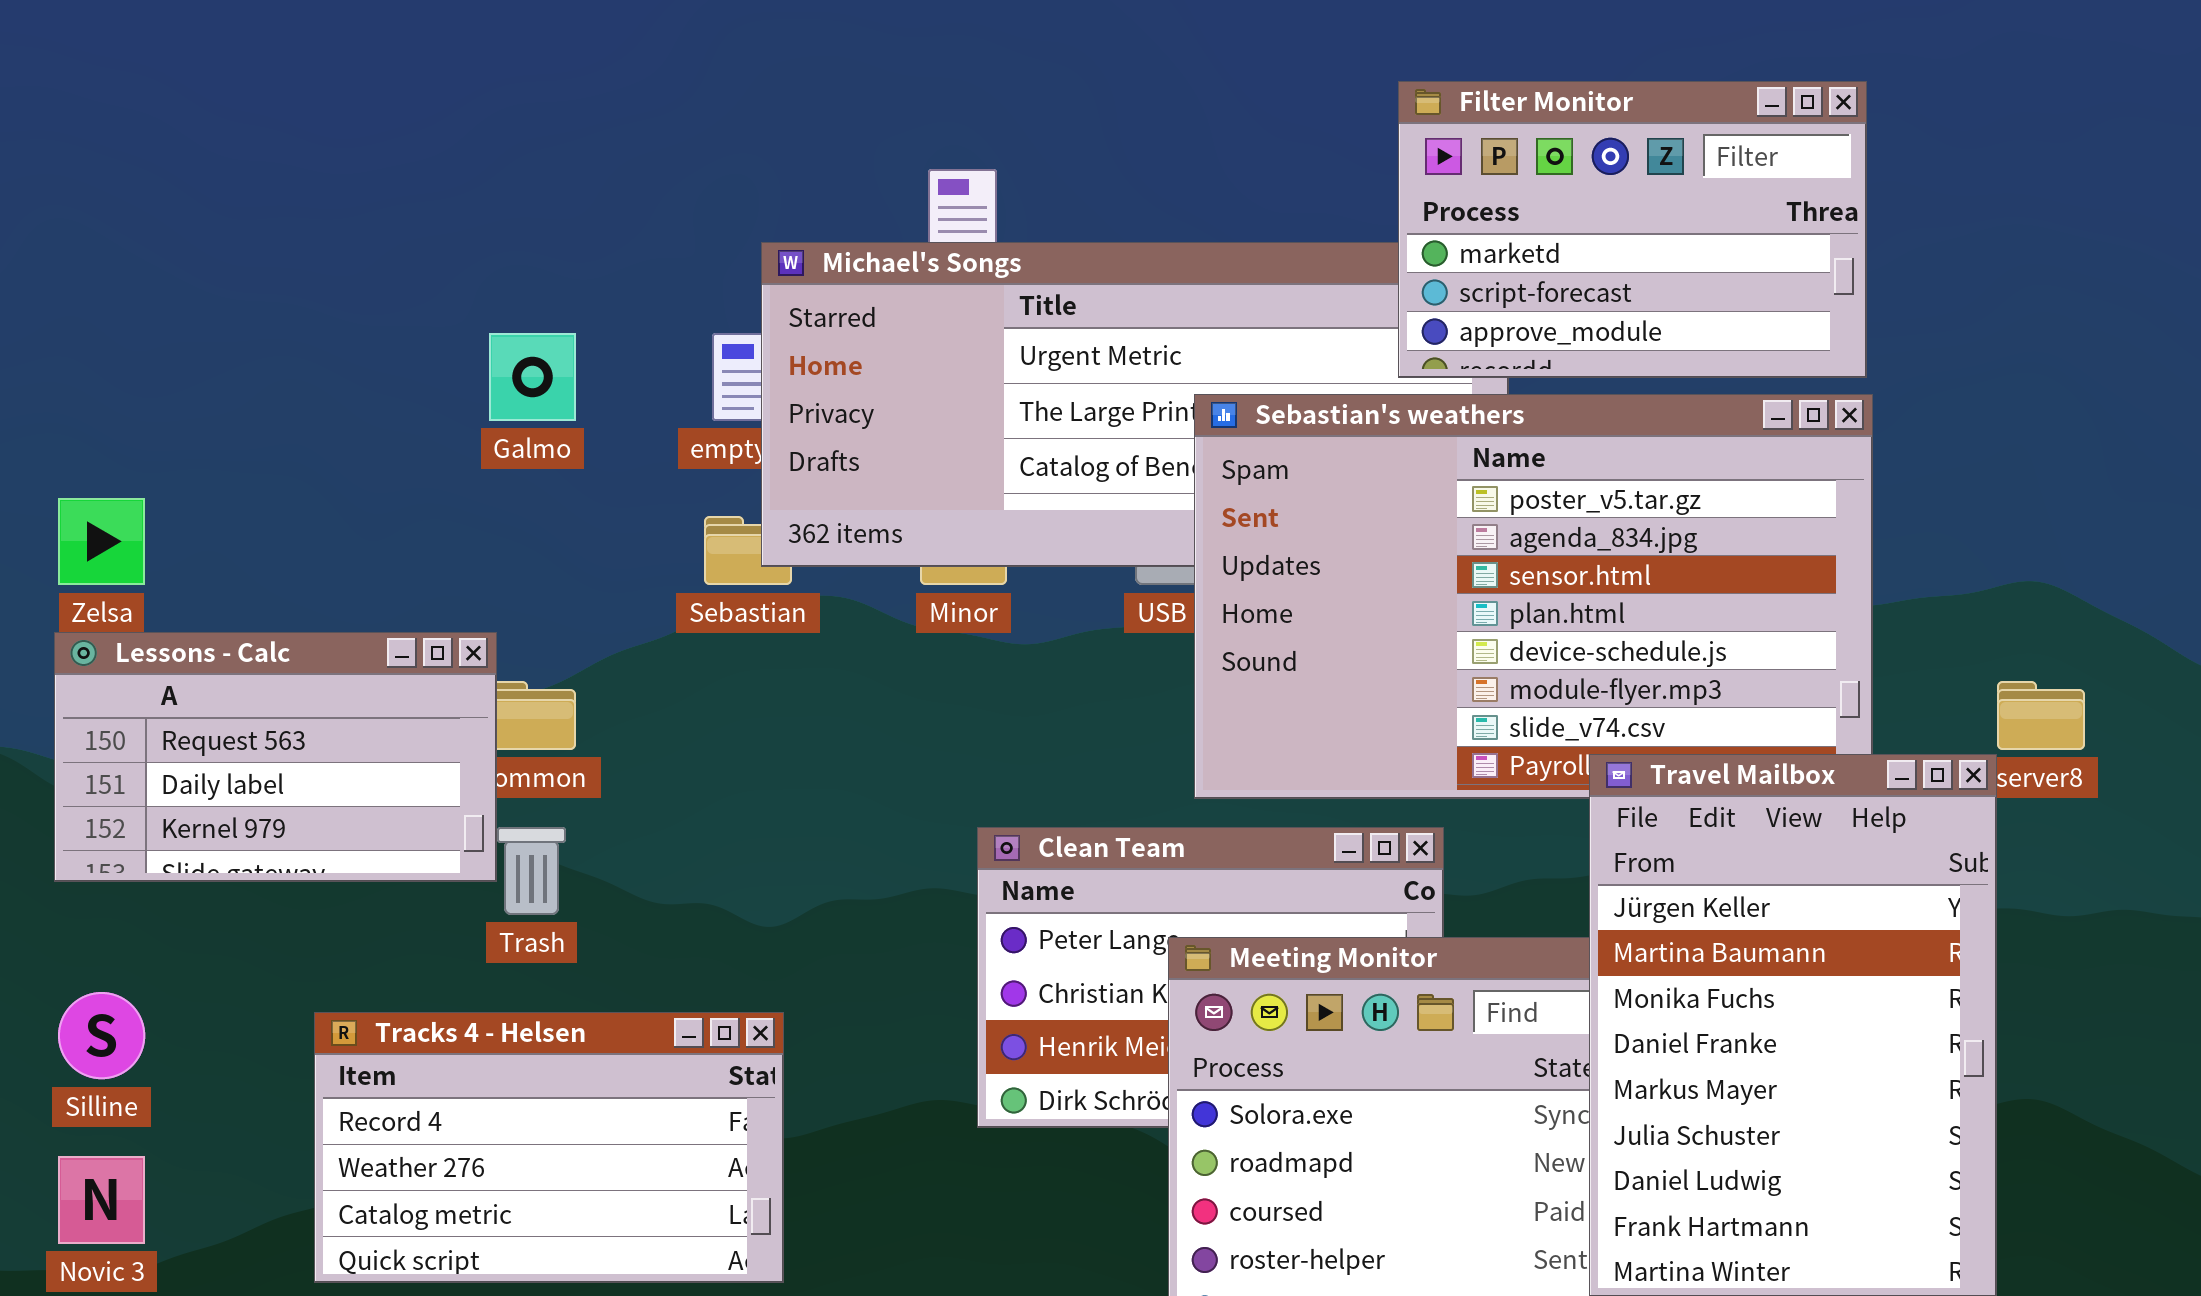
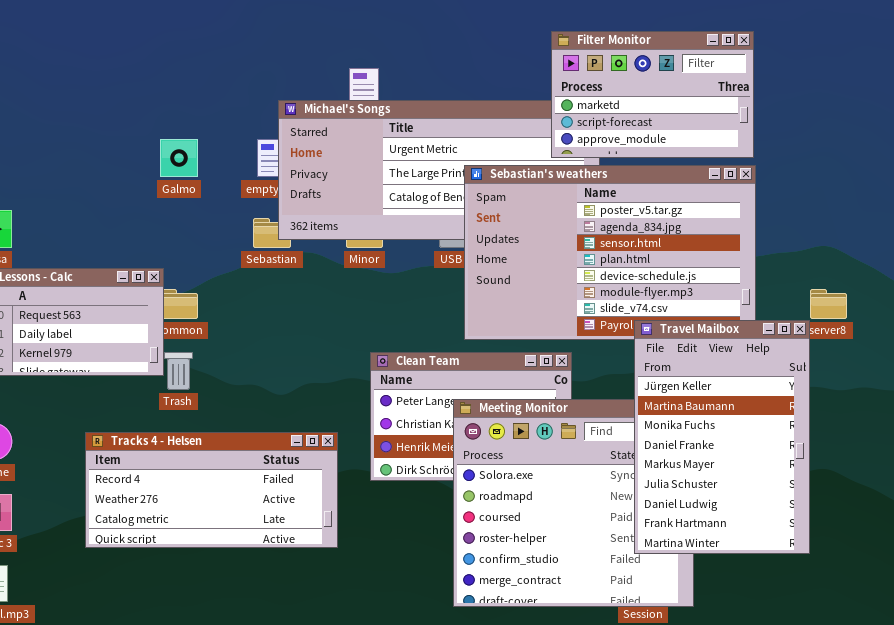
Tracks 4 - Helsen: [314,1012,784,1283] -> [85,432,338,548], resized

